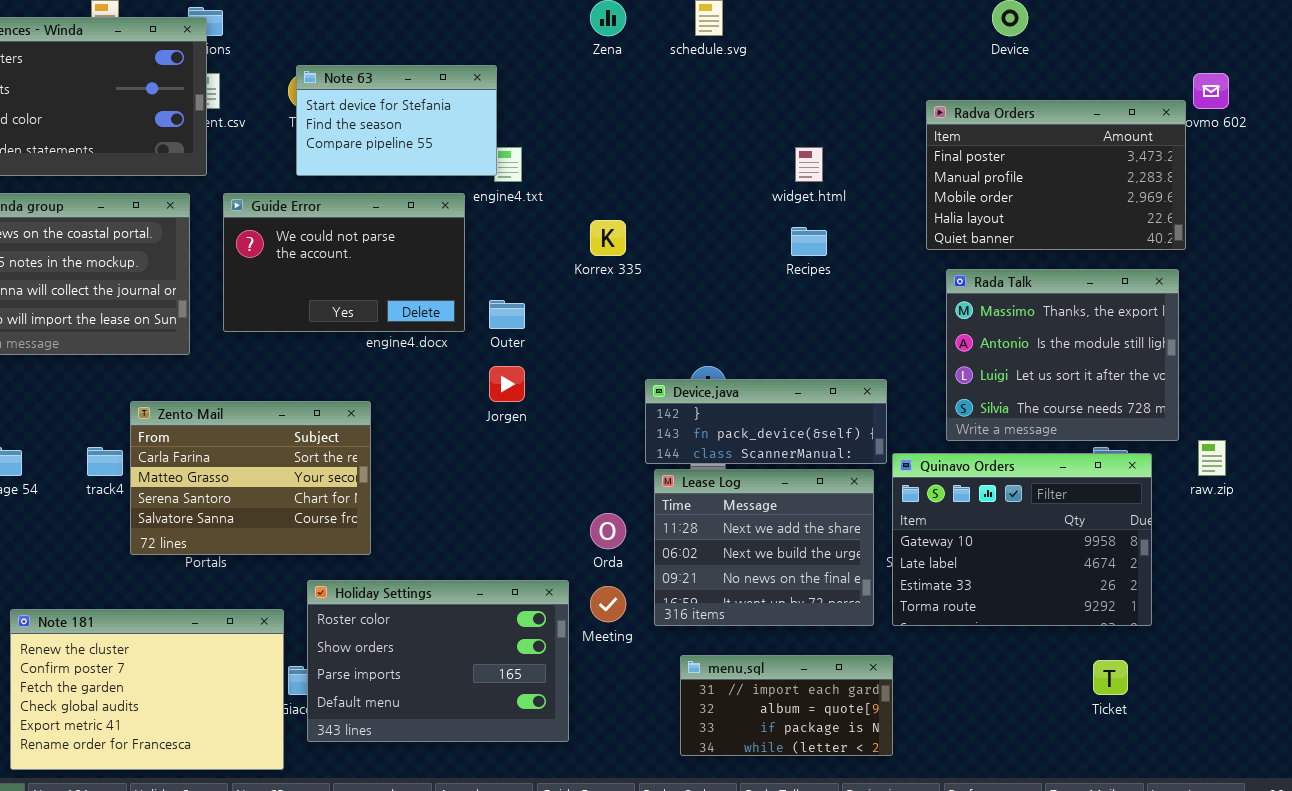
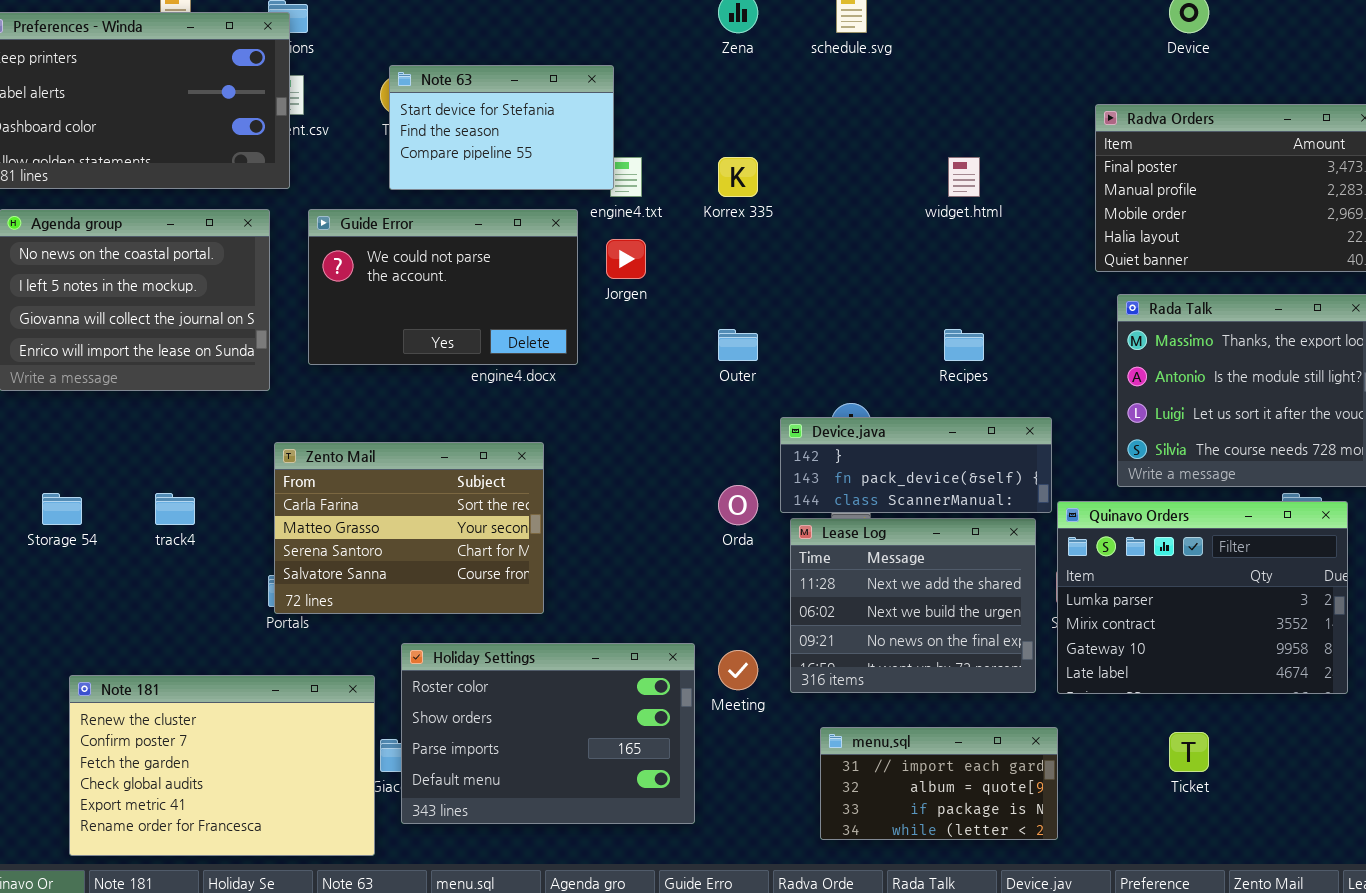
Korrex 335: [590,220,626,256] -> [718,157,758,197], moved
Recipes: [791,227,827,256] -> [944,329,984,361], moved
Outer: [489,300,525,329] -> [718,329,758,361], moved
Jorgen: [489,366,525,402] -> [606,239,646,279], moved
Zento Mail: [130,401,371,555] -> [274,442,544,614], moved
Quinavo Orders: [892,453,1152,626] -> [1057,501,1348,694], scrolled up 2 rows
Orda: [590,513,626,549] -> [718,485,758,525], moved
Ticket: [1093,660,1128,695] -> [1169,732,1209,772], moved

